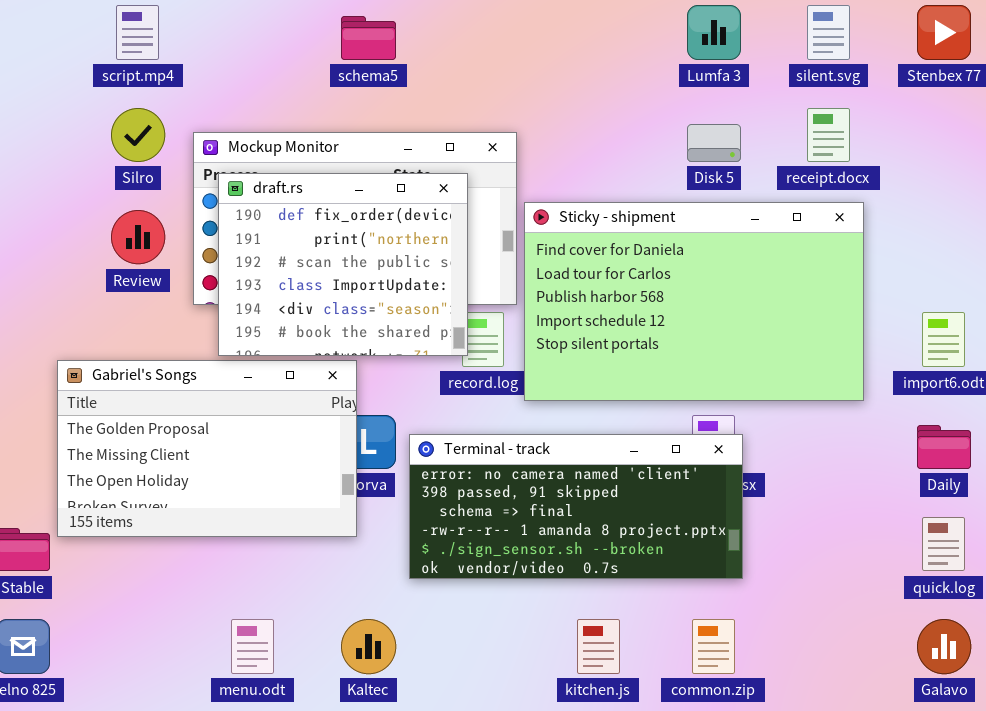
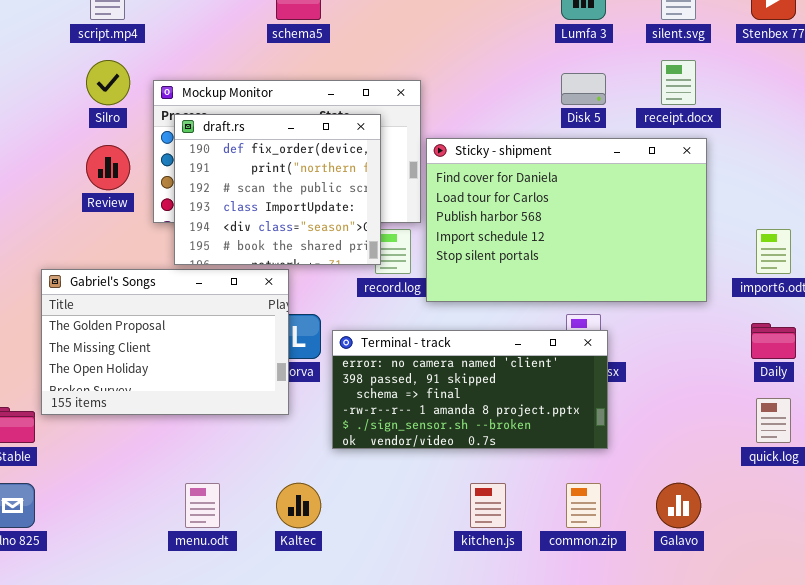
Galavo: [917,619,971,674] -> [656,483,701,528], moved

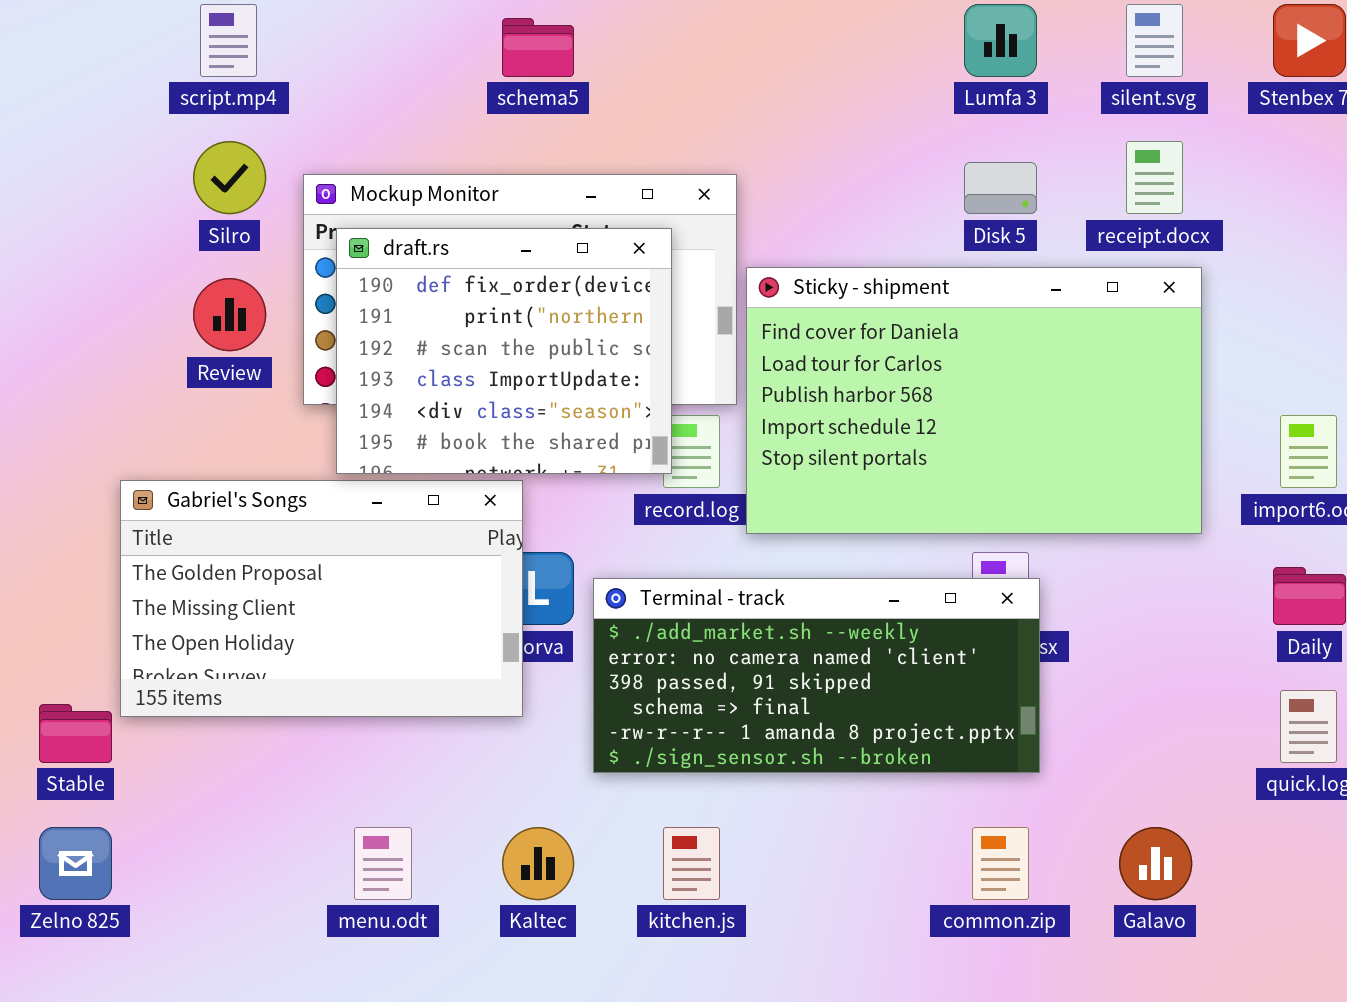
Terminal - track: [332,330,608,449] -> [593,578,1040,773], scrolled up 1 row
kitchen.js: [470,483,506,528] -> [663,827,720,900], moved

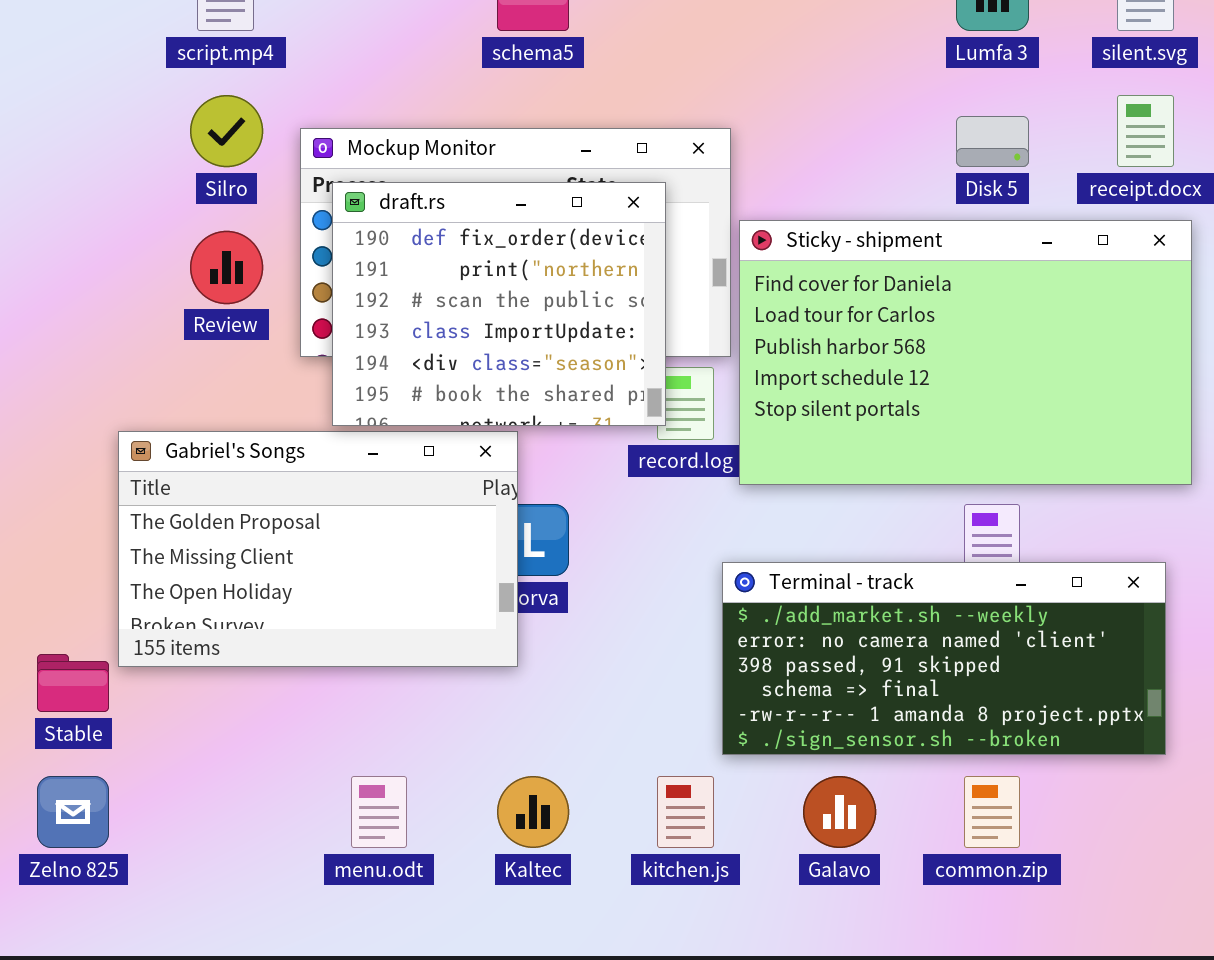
Terminal - track: [593,578,1040,773] -> [722,562,1166,755], moved
Galavo: [1119,827,1192,900] -> [803,776,876,848], moved

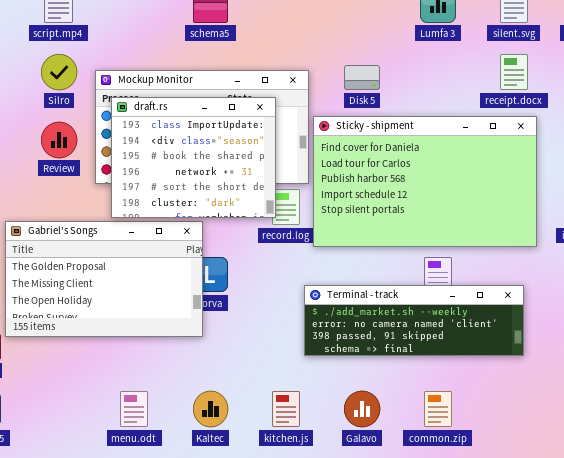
Disk 5: [956,116,1029,167] -> [344,65,380,90], moved
draft.rs: [332,182,666,426] -> [111,97,276,218], scrolled down 3 rows
Terminal - track: [722,562,1166,755] -> [304,285,524,356], resized

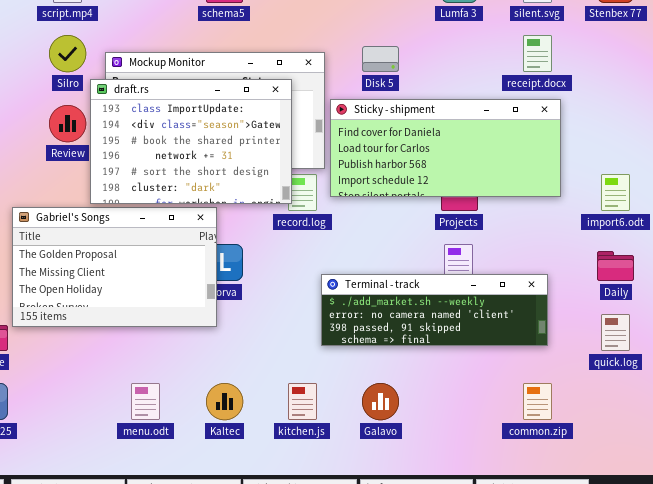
draft.rs: [111,97,276,218] -> [90,79,292,204], resized
Sticky - shipment: [313,116,537,247] -> [330,99,561,197], resized
common.zip: [424,391,452,427] -> [523,383,552,420], moved

